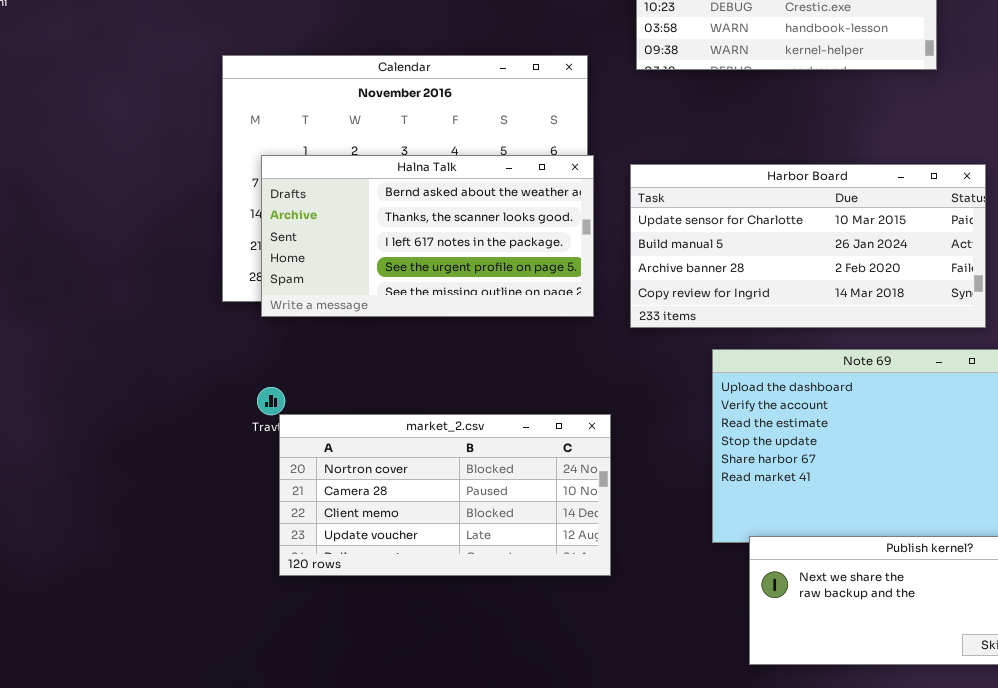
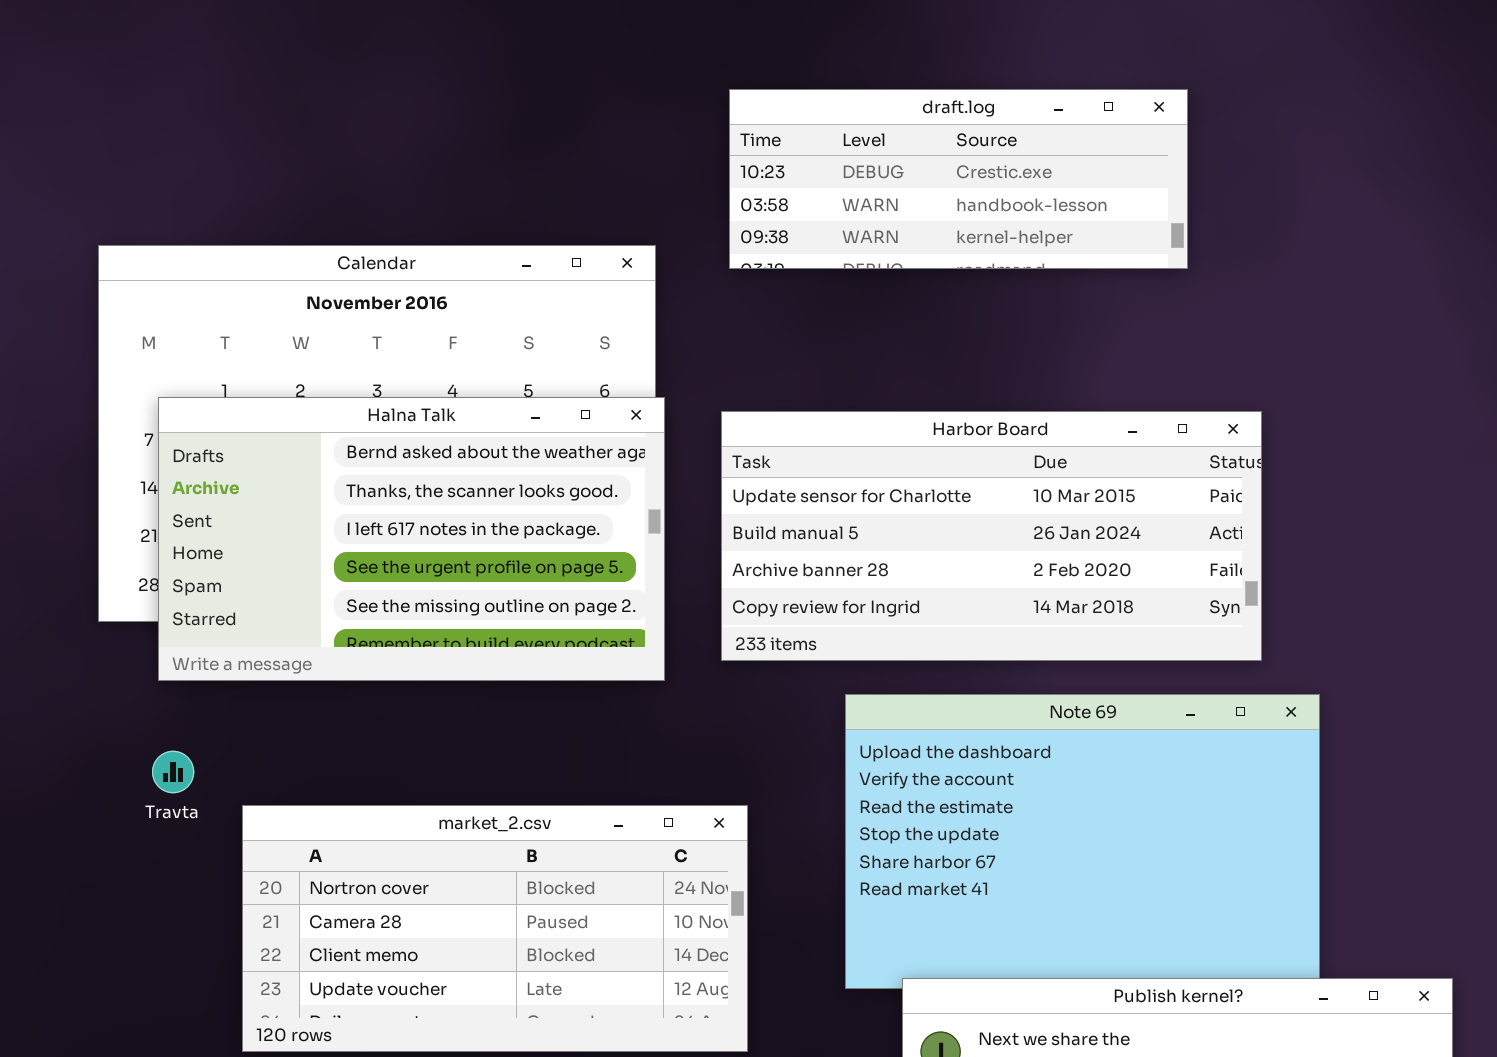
Halna Talk: [261,155,594,317] -> [158,397,665,681], resized
market_2.csv: [279,414,611,576] -> [242,805,748,1052], moved

